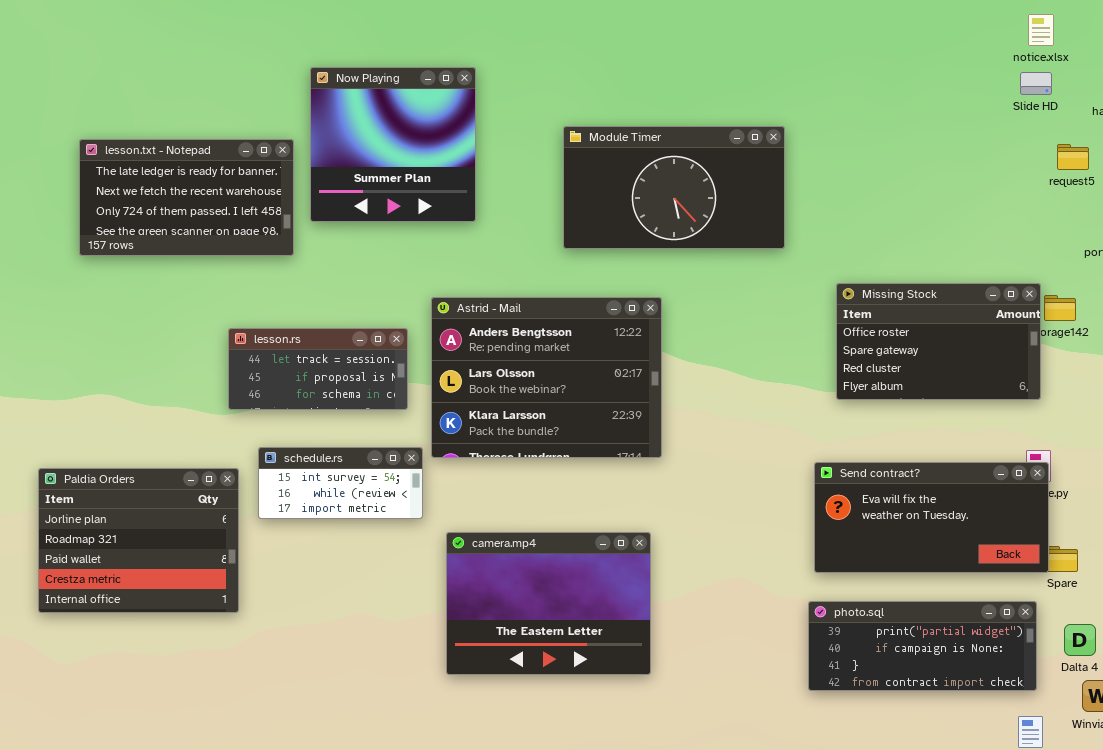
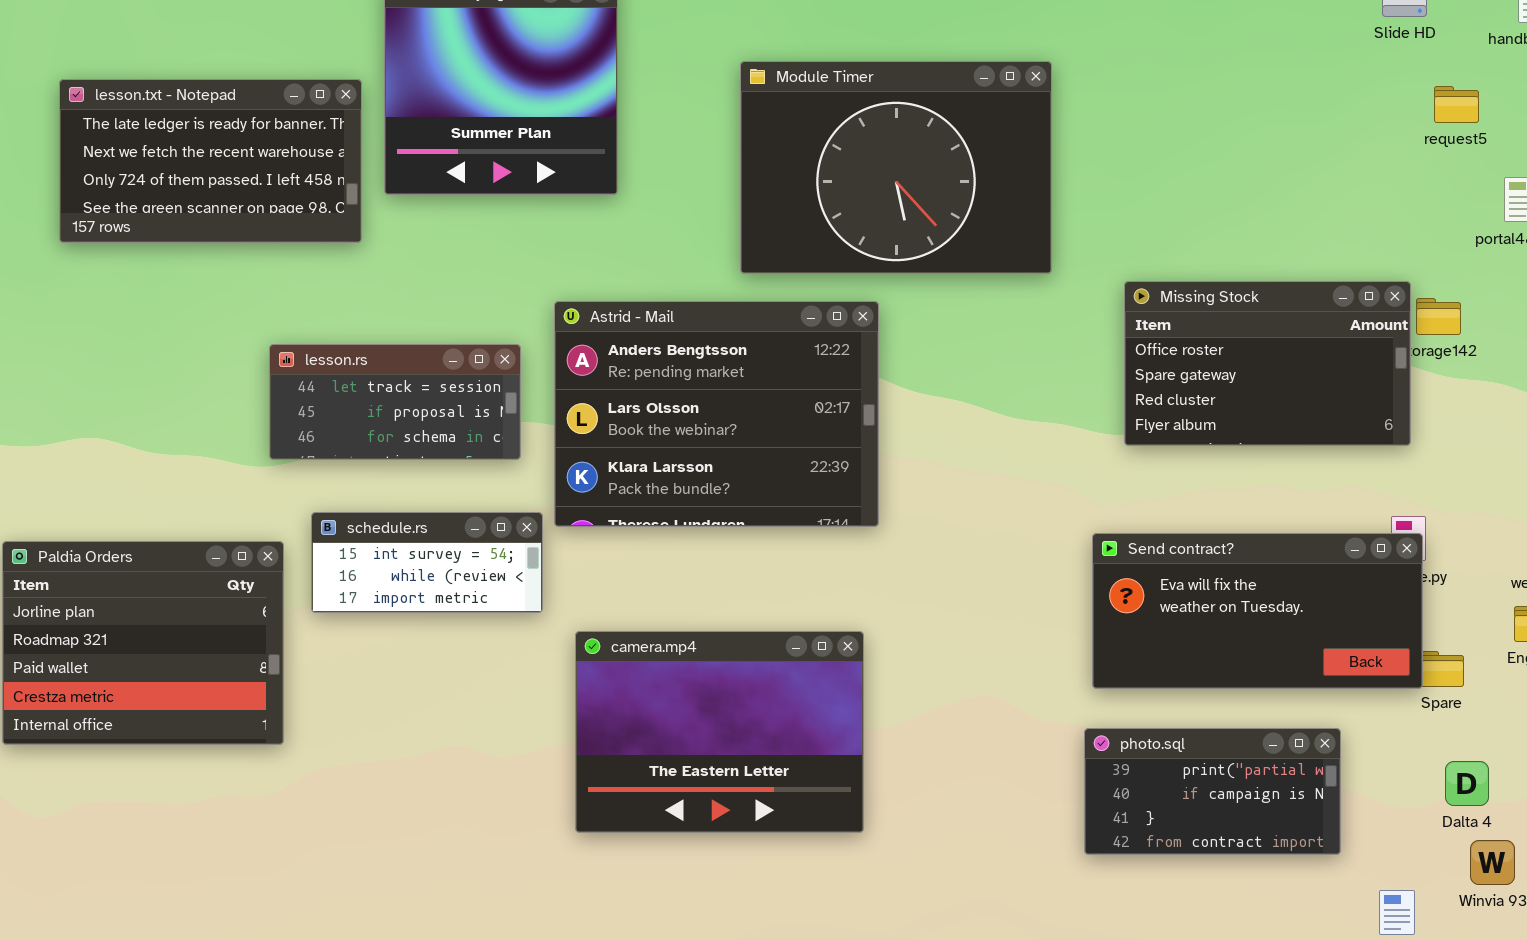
Module Timer: [563,126,785,249] -> [740,61,1052,274], resized
photo.sql: [808,601,1037,691] -> [1084,728,1341,855], resized

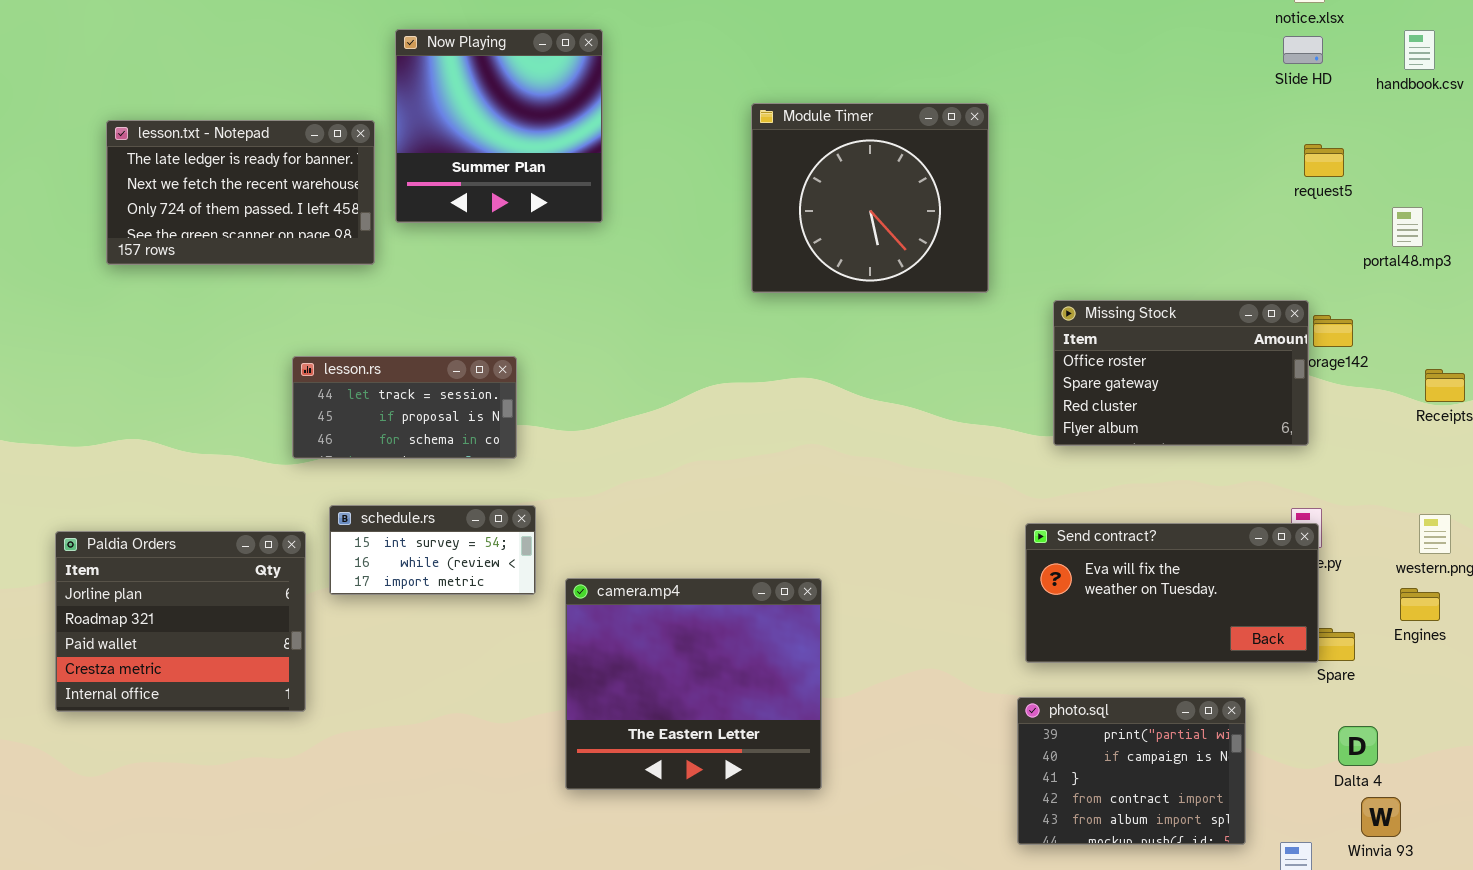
Module Timer: [740,61,1052,274] -> [751,103,989,293], resized
request5: [1434,86,1479,123] -> [1304,144,1344,177], moved
Astrid - Mail: [554,301,879,527] -> none, closed
camera.mp4: [575,631,864,833] -> [565,578,822,790], resized
photo.sql: [1084,728,1341,855] -> [1017,697,1246,845], resized

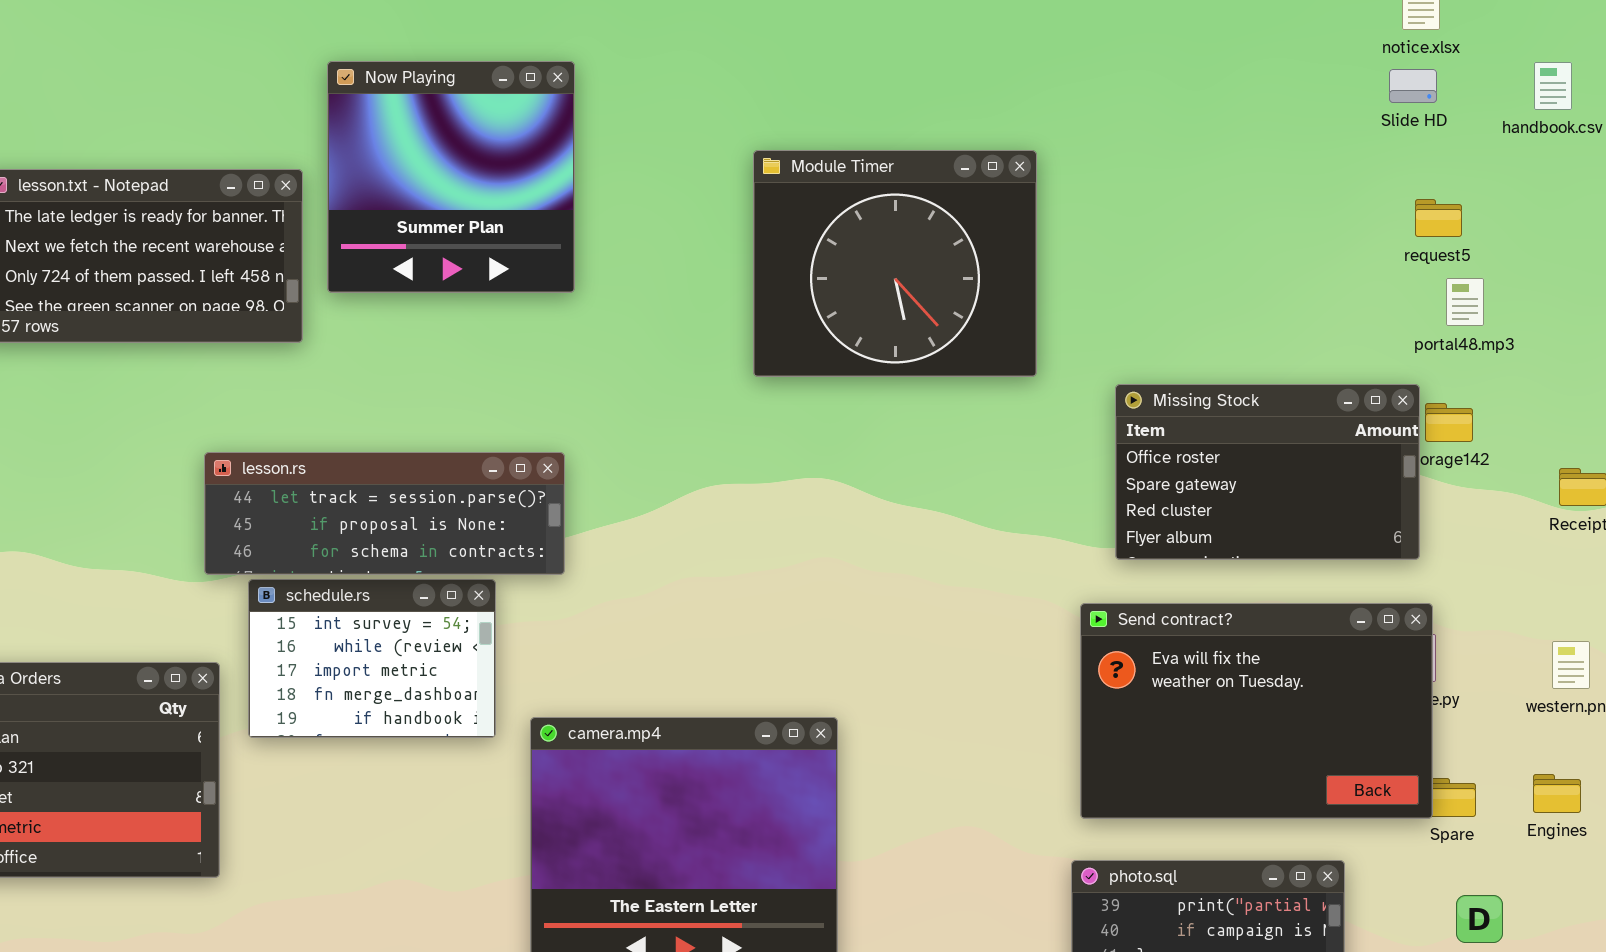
portal48.mp3: [1392,207,1423,247] -> [1446,278,1484,326], moved
lesson.rs: [292,356,517,459] -> [204,452,565,575], resized
schedule.rs: [329,505,536,595] -> [248,579,496,738], resized
Send contract?: [1025,523,1319,663] -> [1080,603,1433,819], resized
Engines: [1400,588,1440,621] -> [1533,774,1581,813], moved

